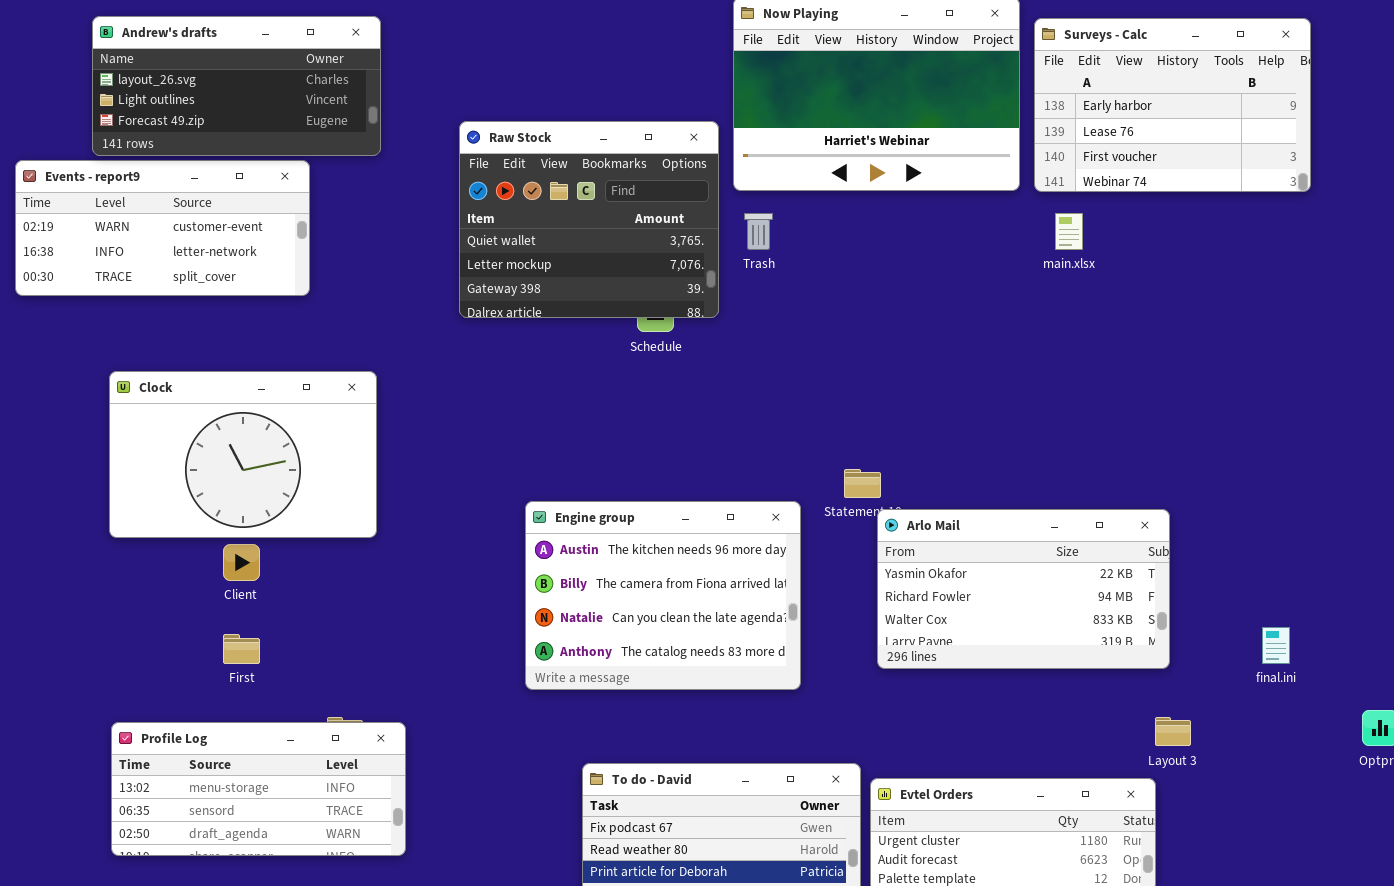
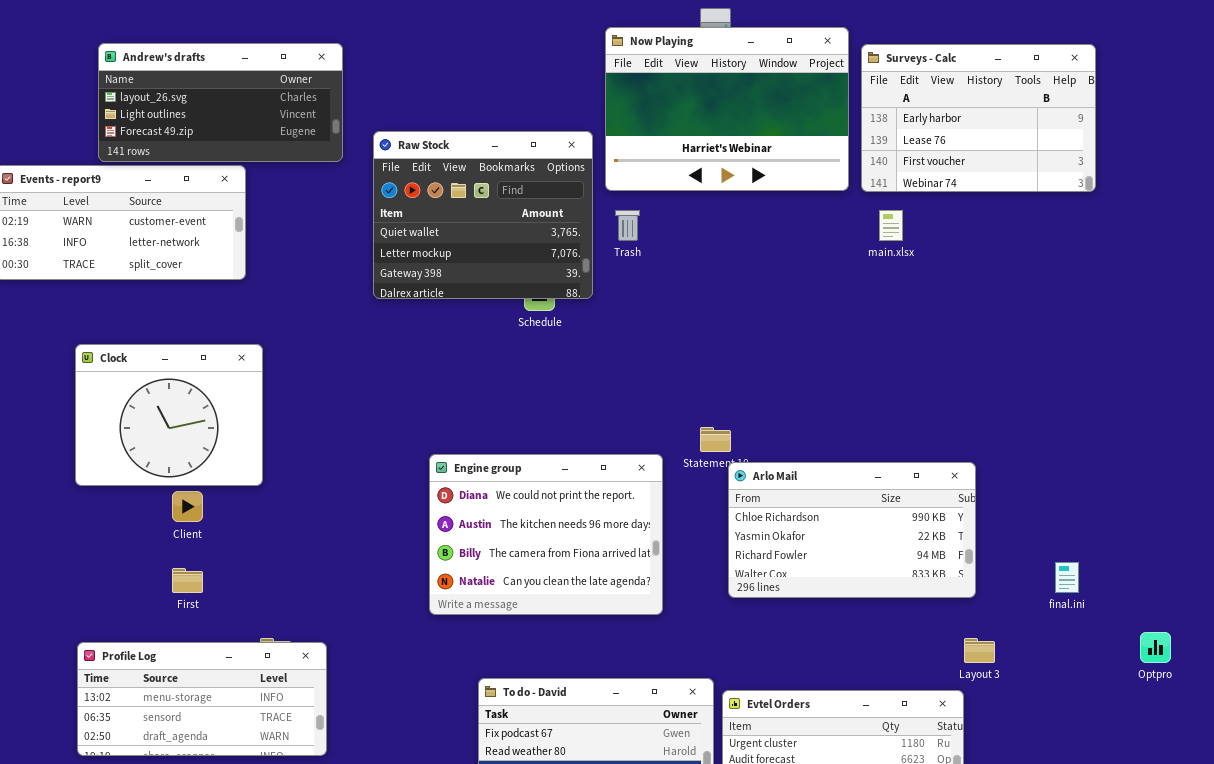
Andrew's drafts: [92,16,381,156] -> [98,43,343,162], moved
Clock: [109,371,377,538] -> [75,344,263,486], resized
Engine group: [525,501,801,690] -> [429,454,663,615], scrolled up 1 row
Arlo Mail: [877,509,1170,669] -> [728,462,976,598], scrolled up 1 row

